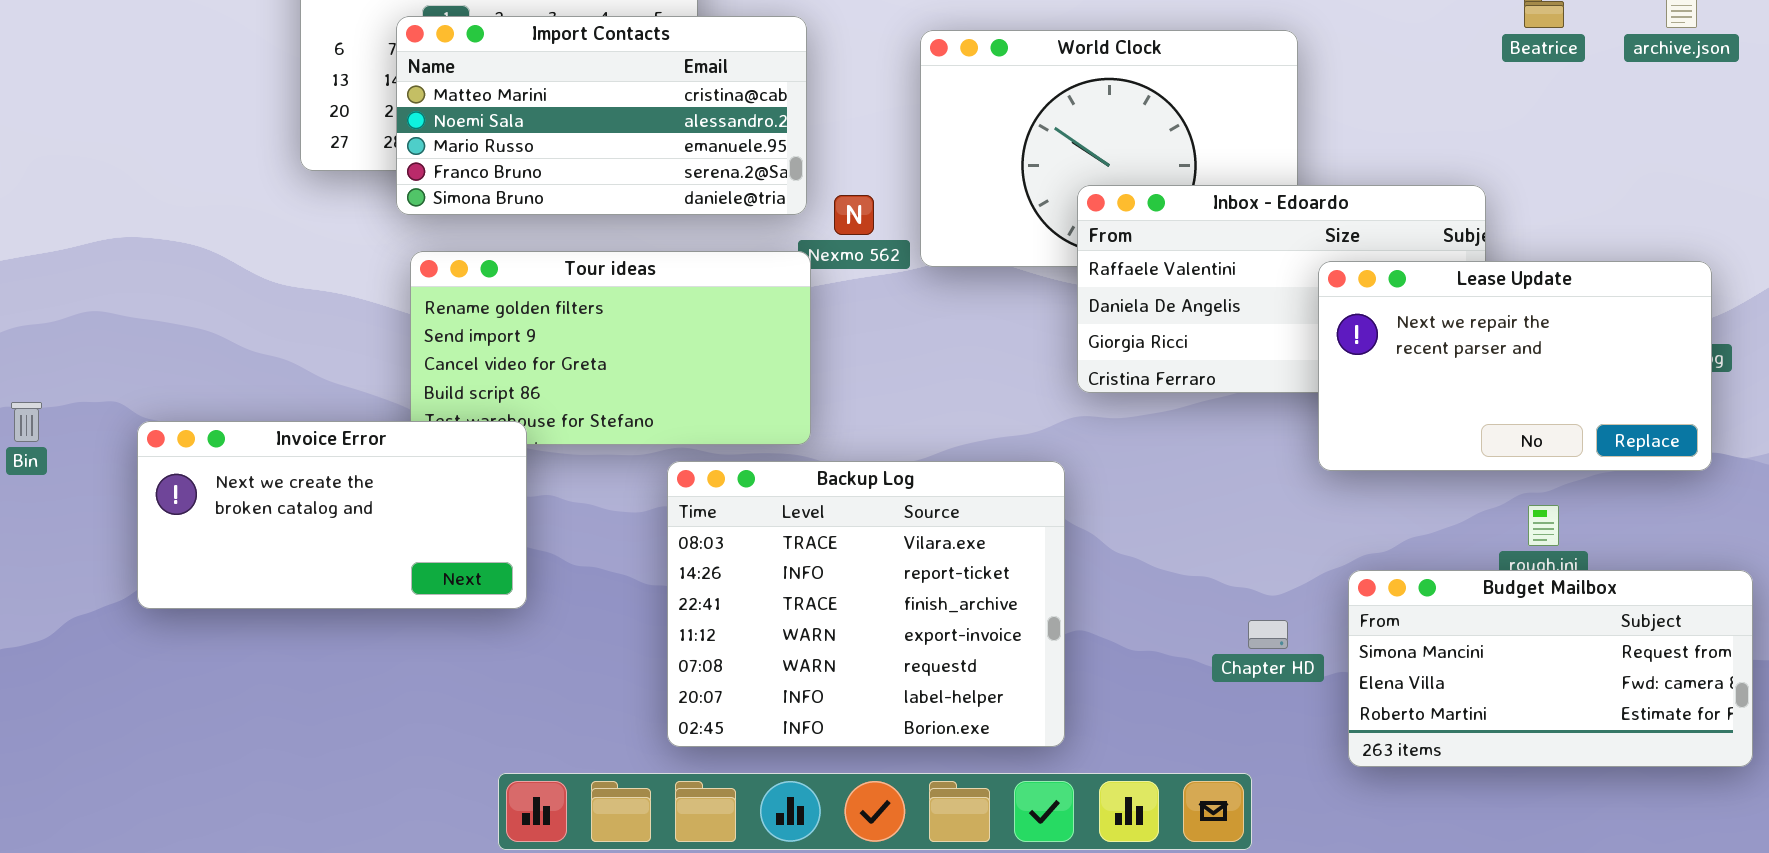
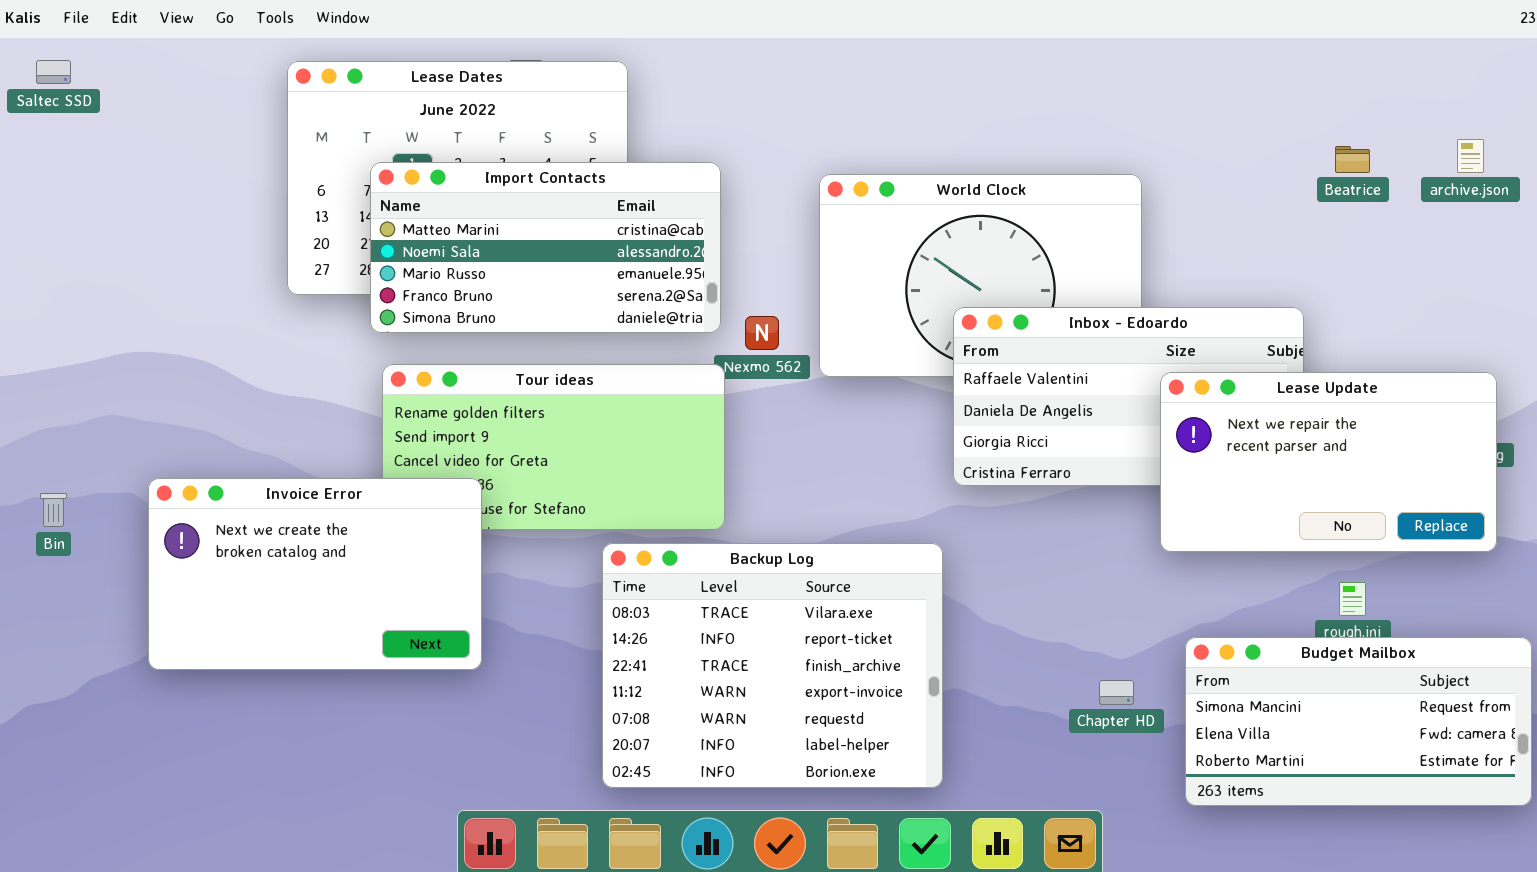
Invoice Error: [137,421,527,609] -> [148,478,482,670], resized

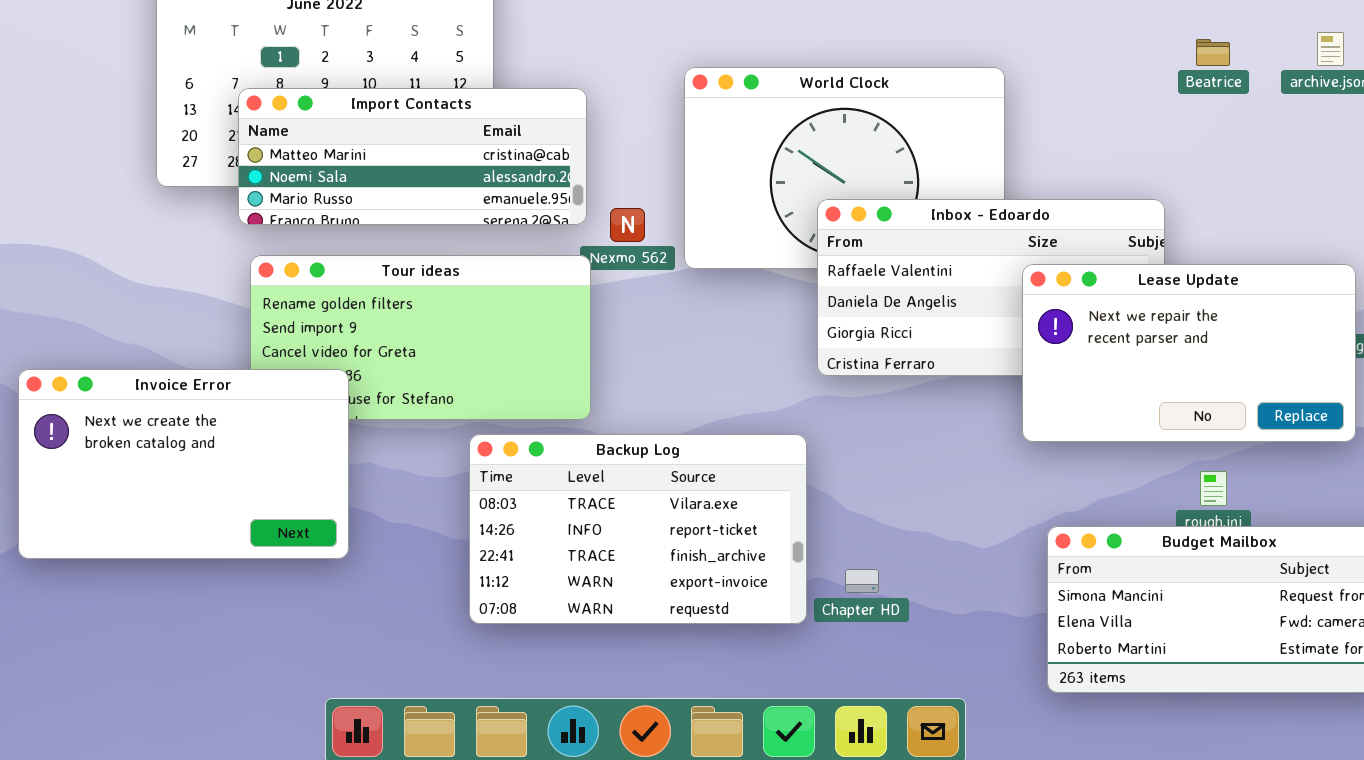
Import Contacts: [370,162,721,333] -> [238,88,587,225], resized
Backup Log: [602,543,943,788] -> [469,434,807,624], resized
Chapter HD: [1099,680,1134,705] -> [845,569,879,593], moved

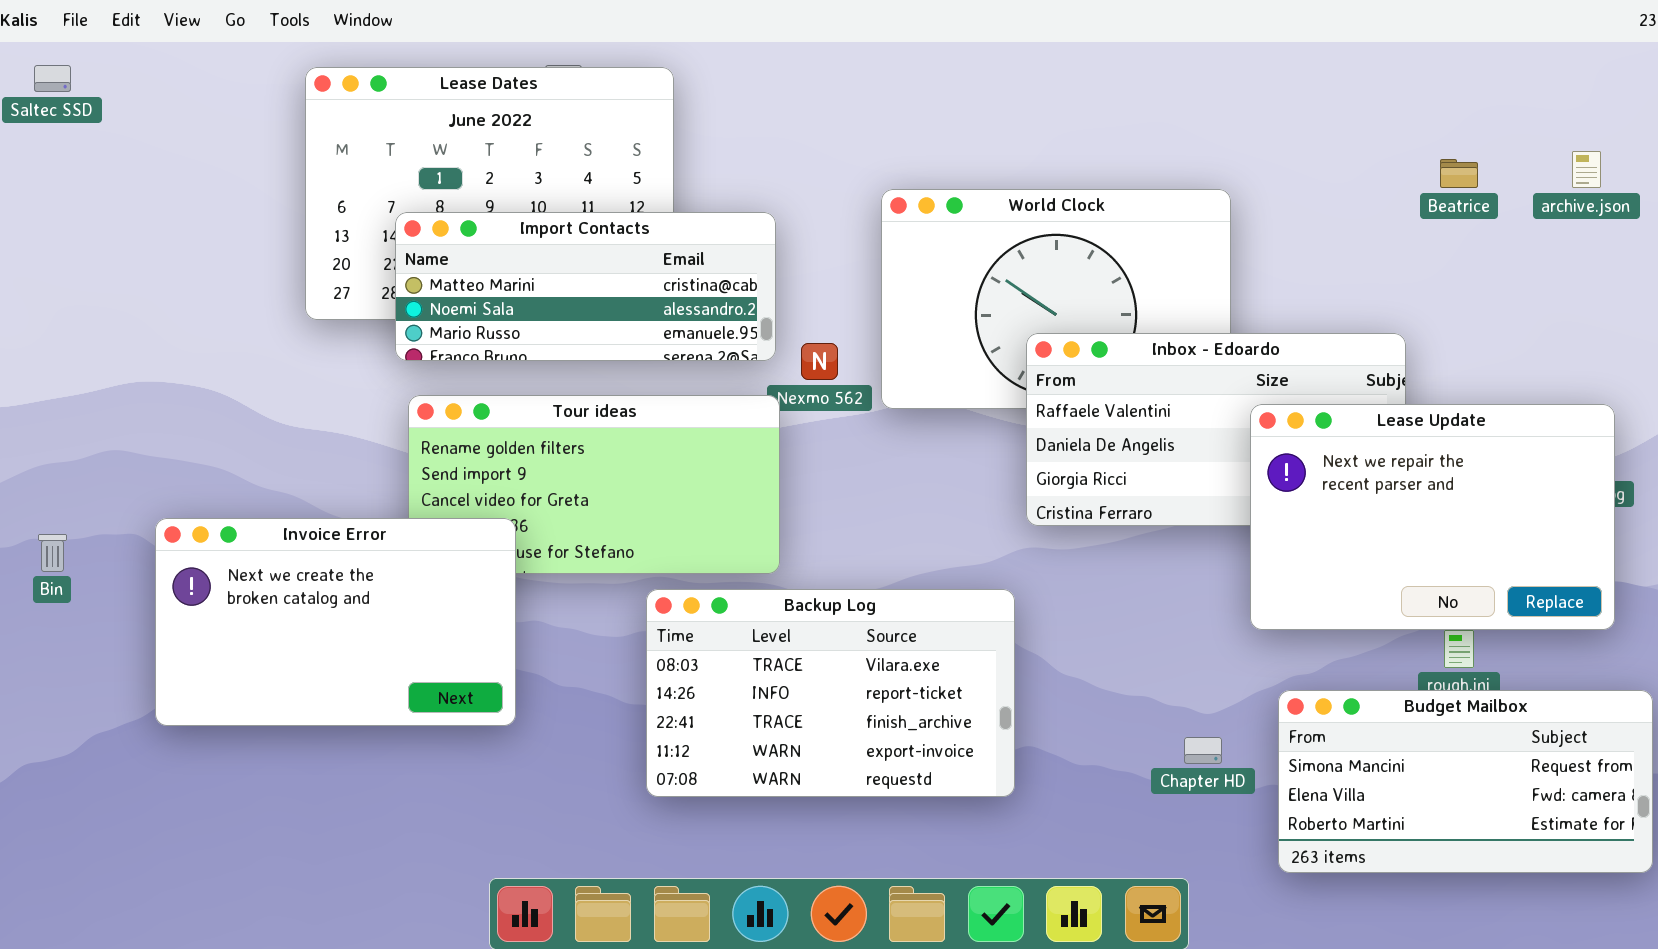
Lease Update: [1022,264,1356,442] -> [1250,404,1615,630], resized
Chapter HD: [845,569,879,593] -> [1184,737,1222,764], moved

